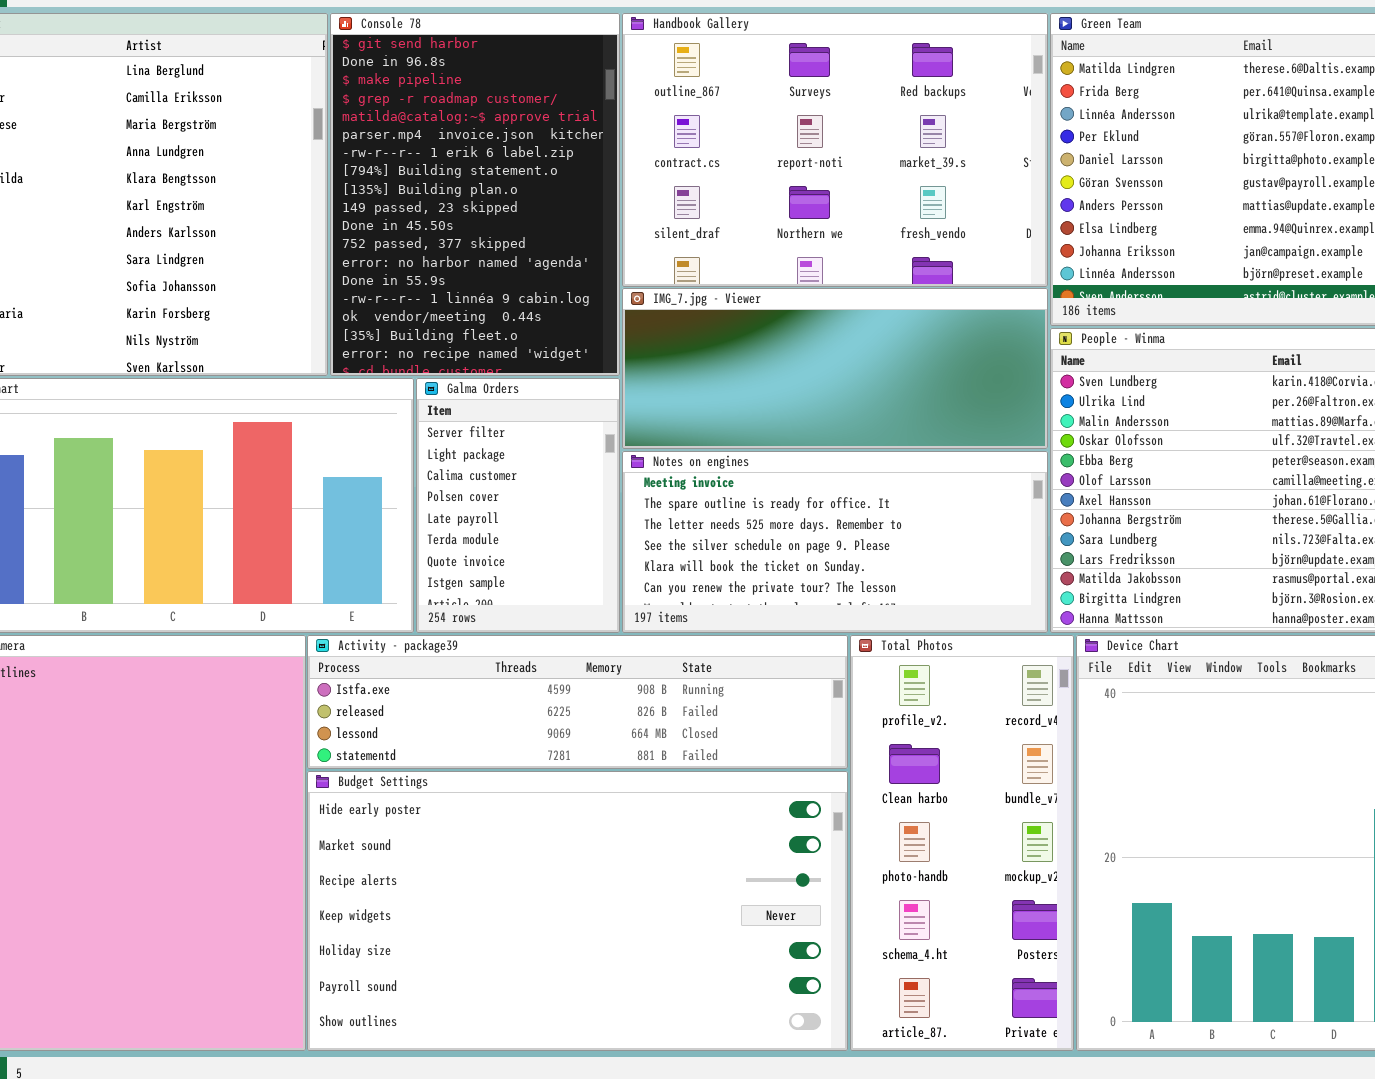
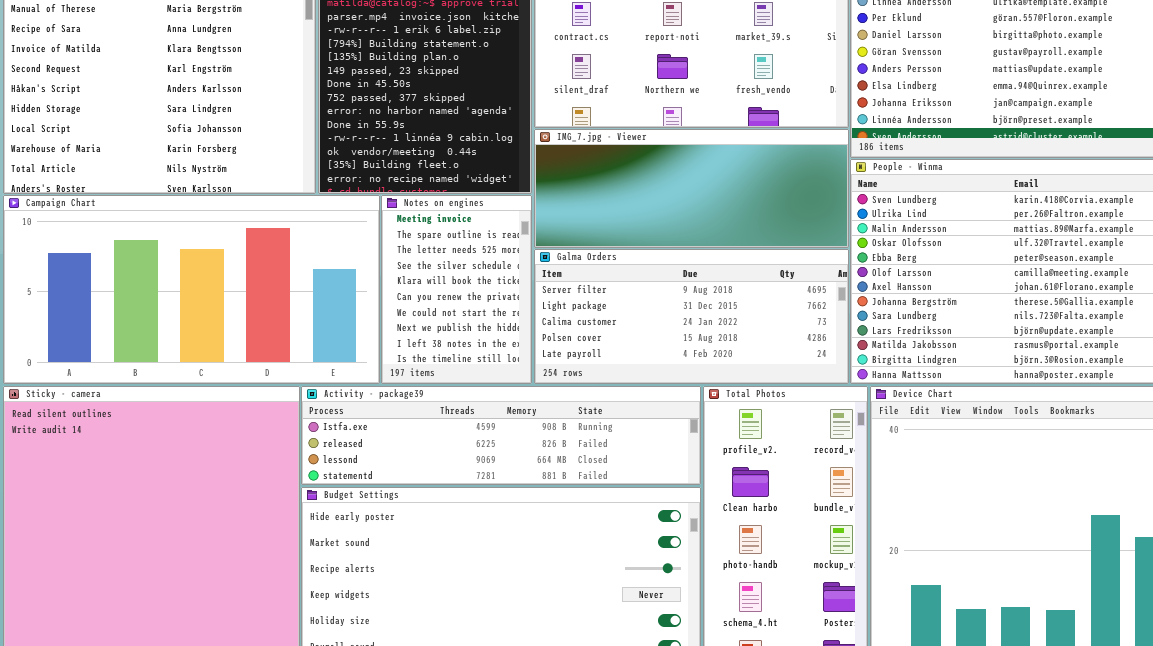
Galma Orders: [416,378,620,633] -> [534,249,849,384], moved, resized
Notes on engines: [622,451,1048,633] -> [381,195,532,384], moved, resized

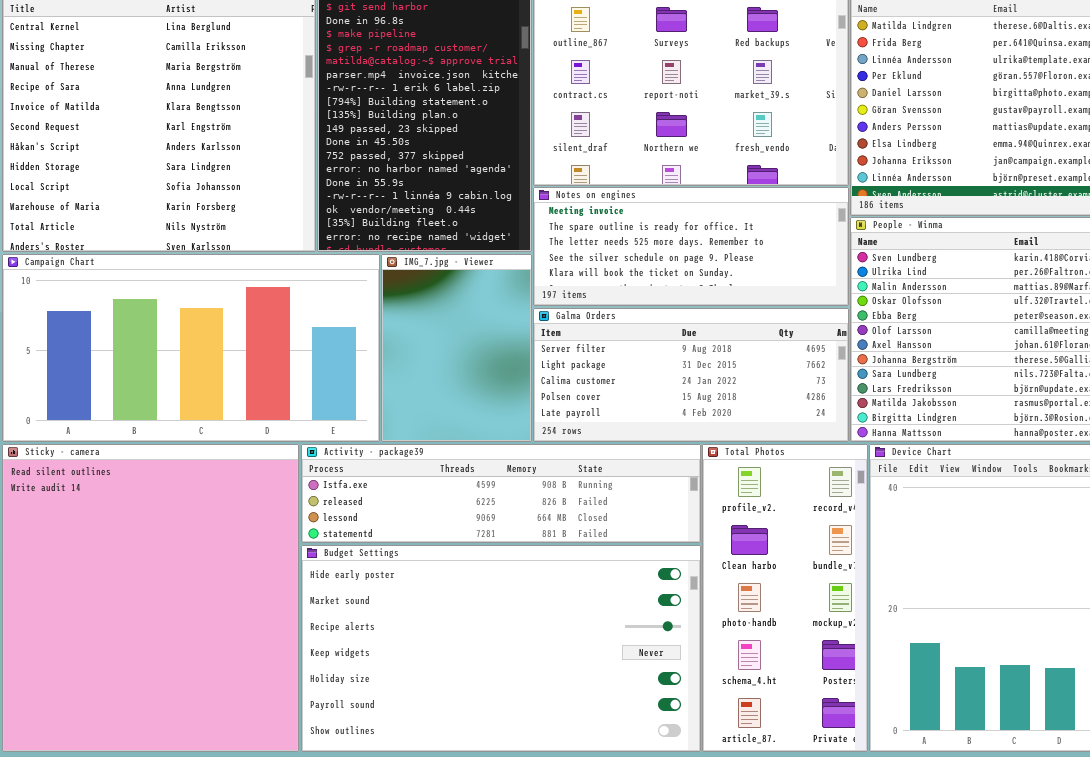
IMG_7.jpg - Viewer: [534,129,849,248] -> [381,254,532,442], moved, resized
Notes on engines: [381,195,532,384] -> [533,187,849,306], moved, resized

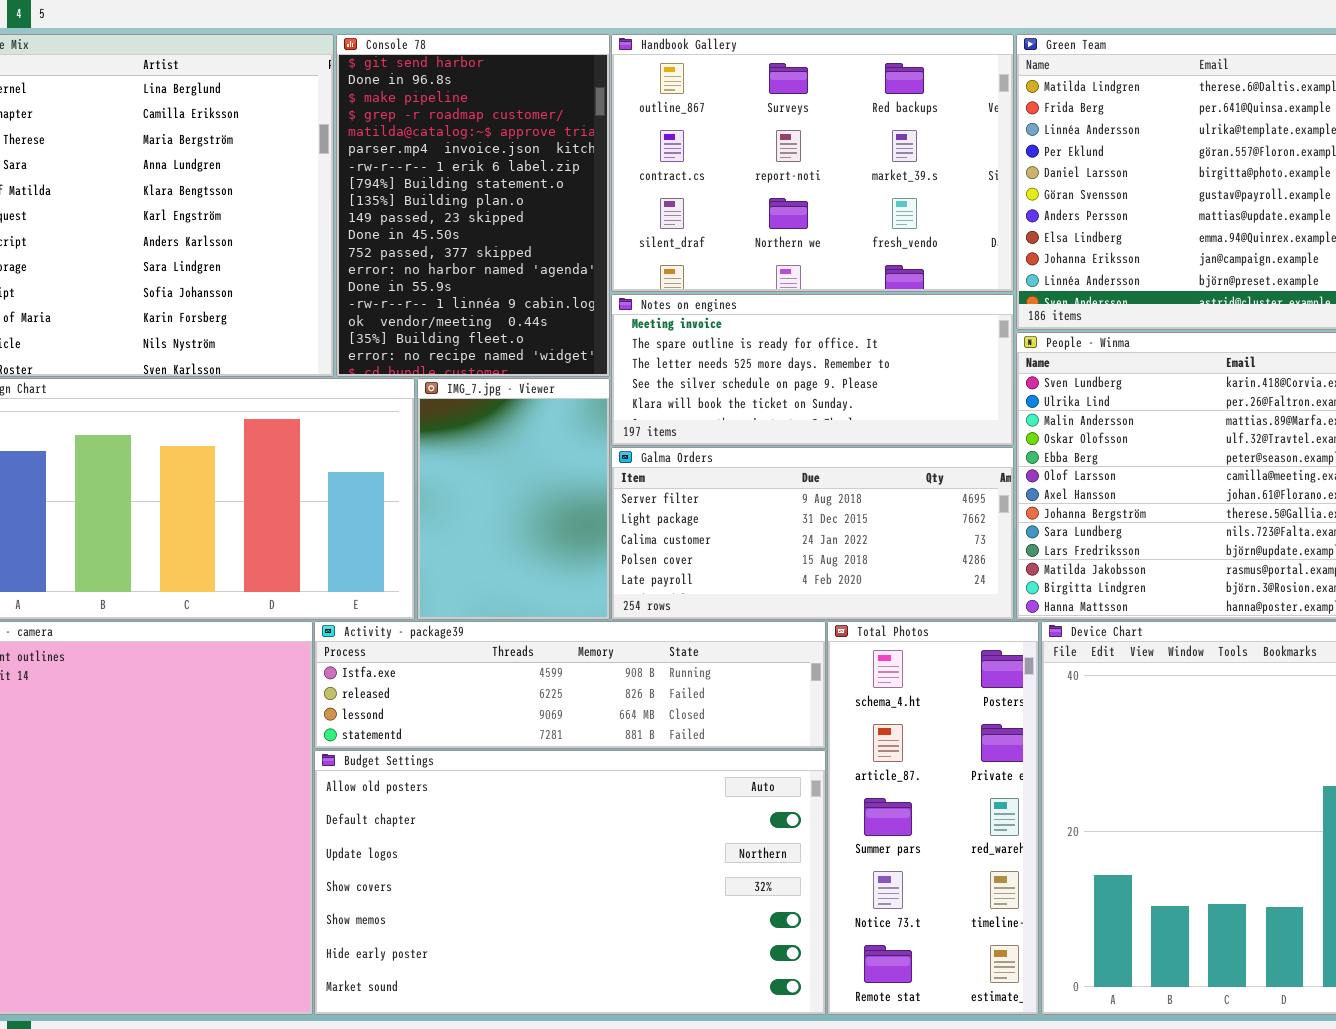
Total Photos: [702,444,868,752] -> [827,621,1039,1015], scrolled down 3 rows
Budget Settings: [301,545,701,752] -> [314,750,826,1015], scrolled up 5 rows

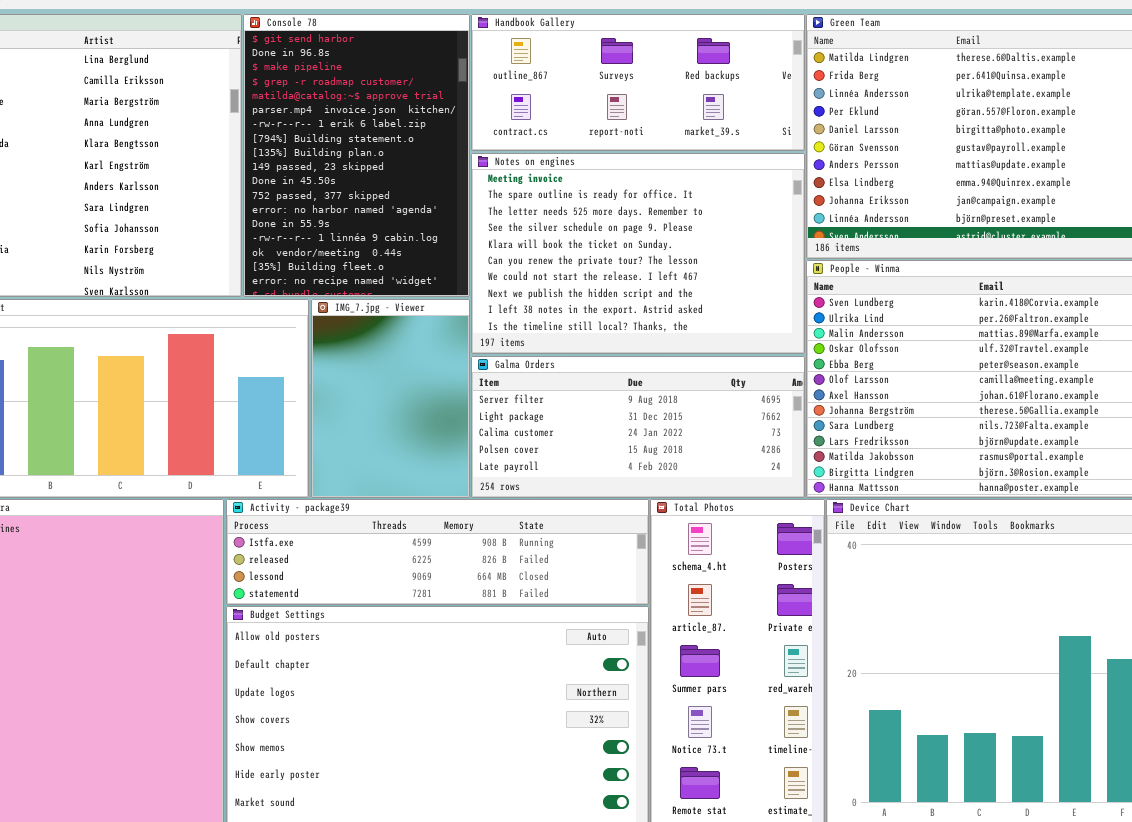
Handbook Gallery: [611,34,1014,292] -> [471,14,805,151], resized
Notes on engines: [611,294,1014,446] -> [471,153,805,354], resized

